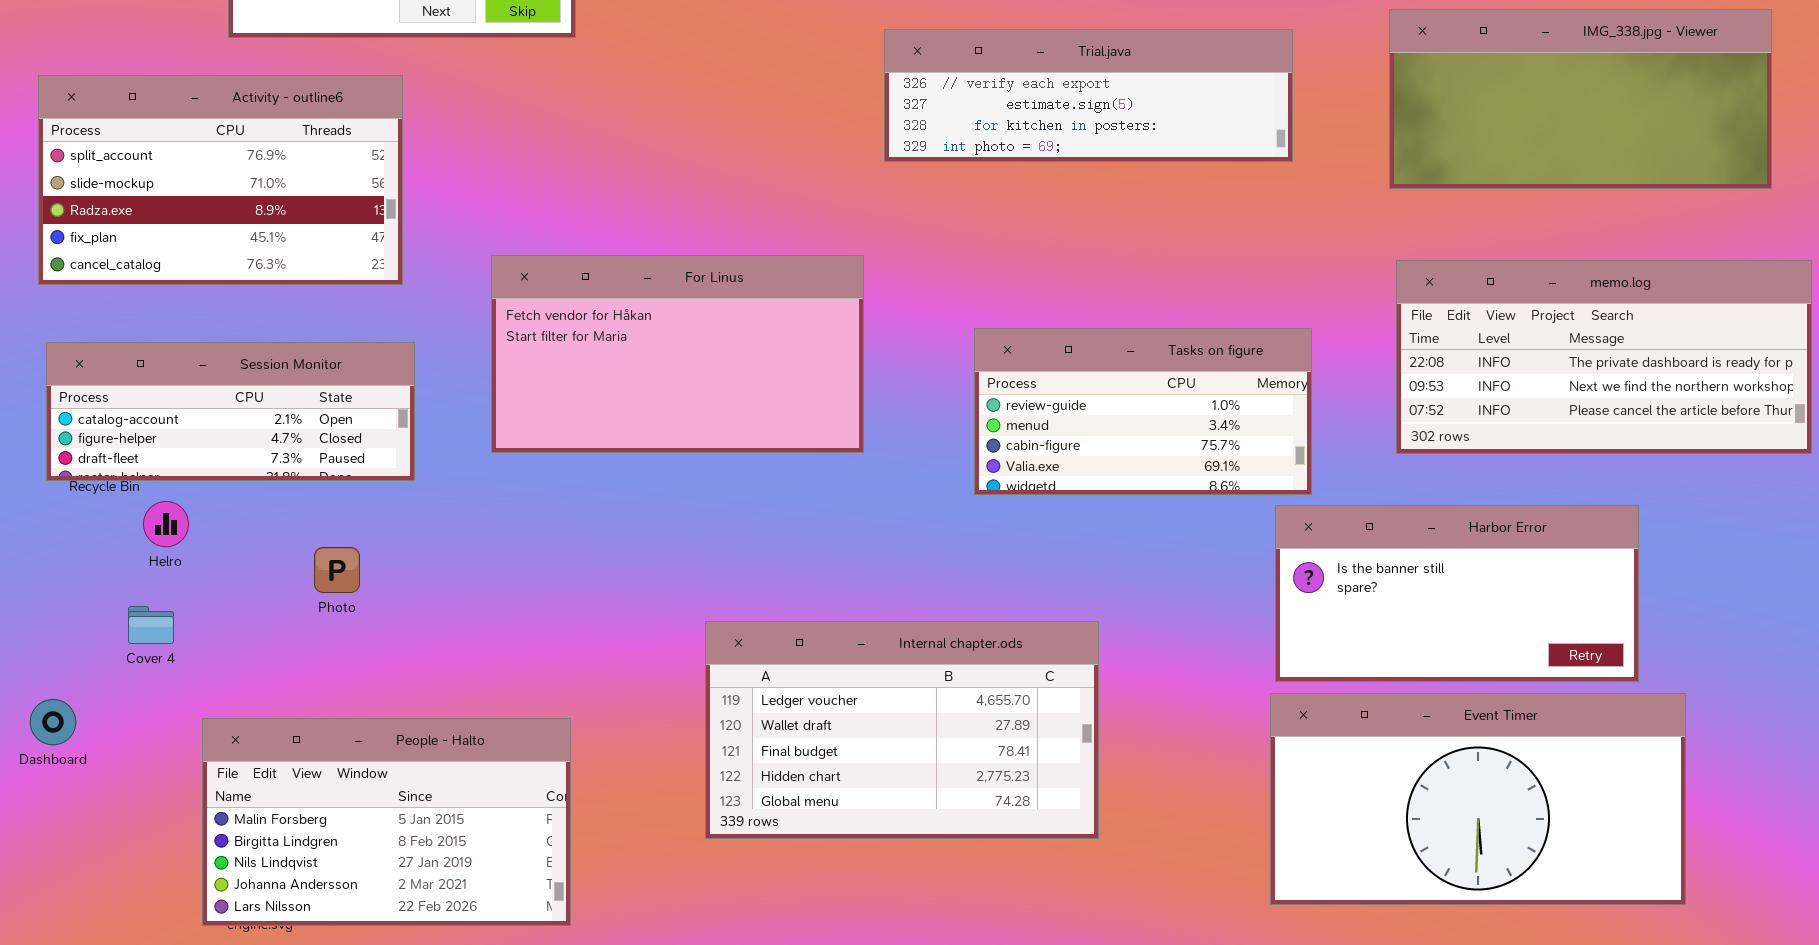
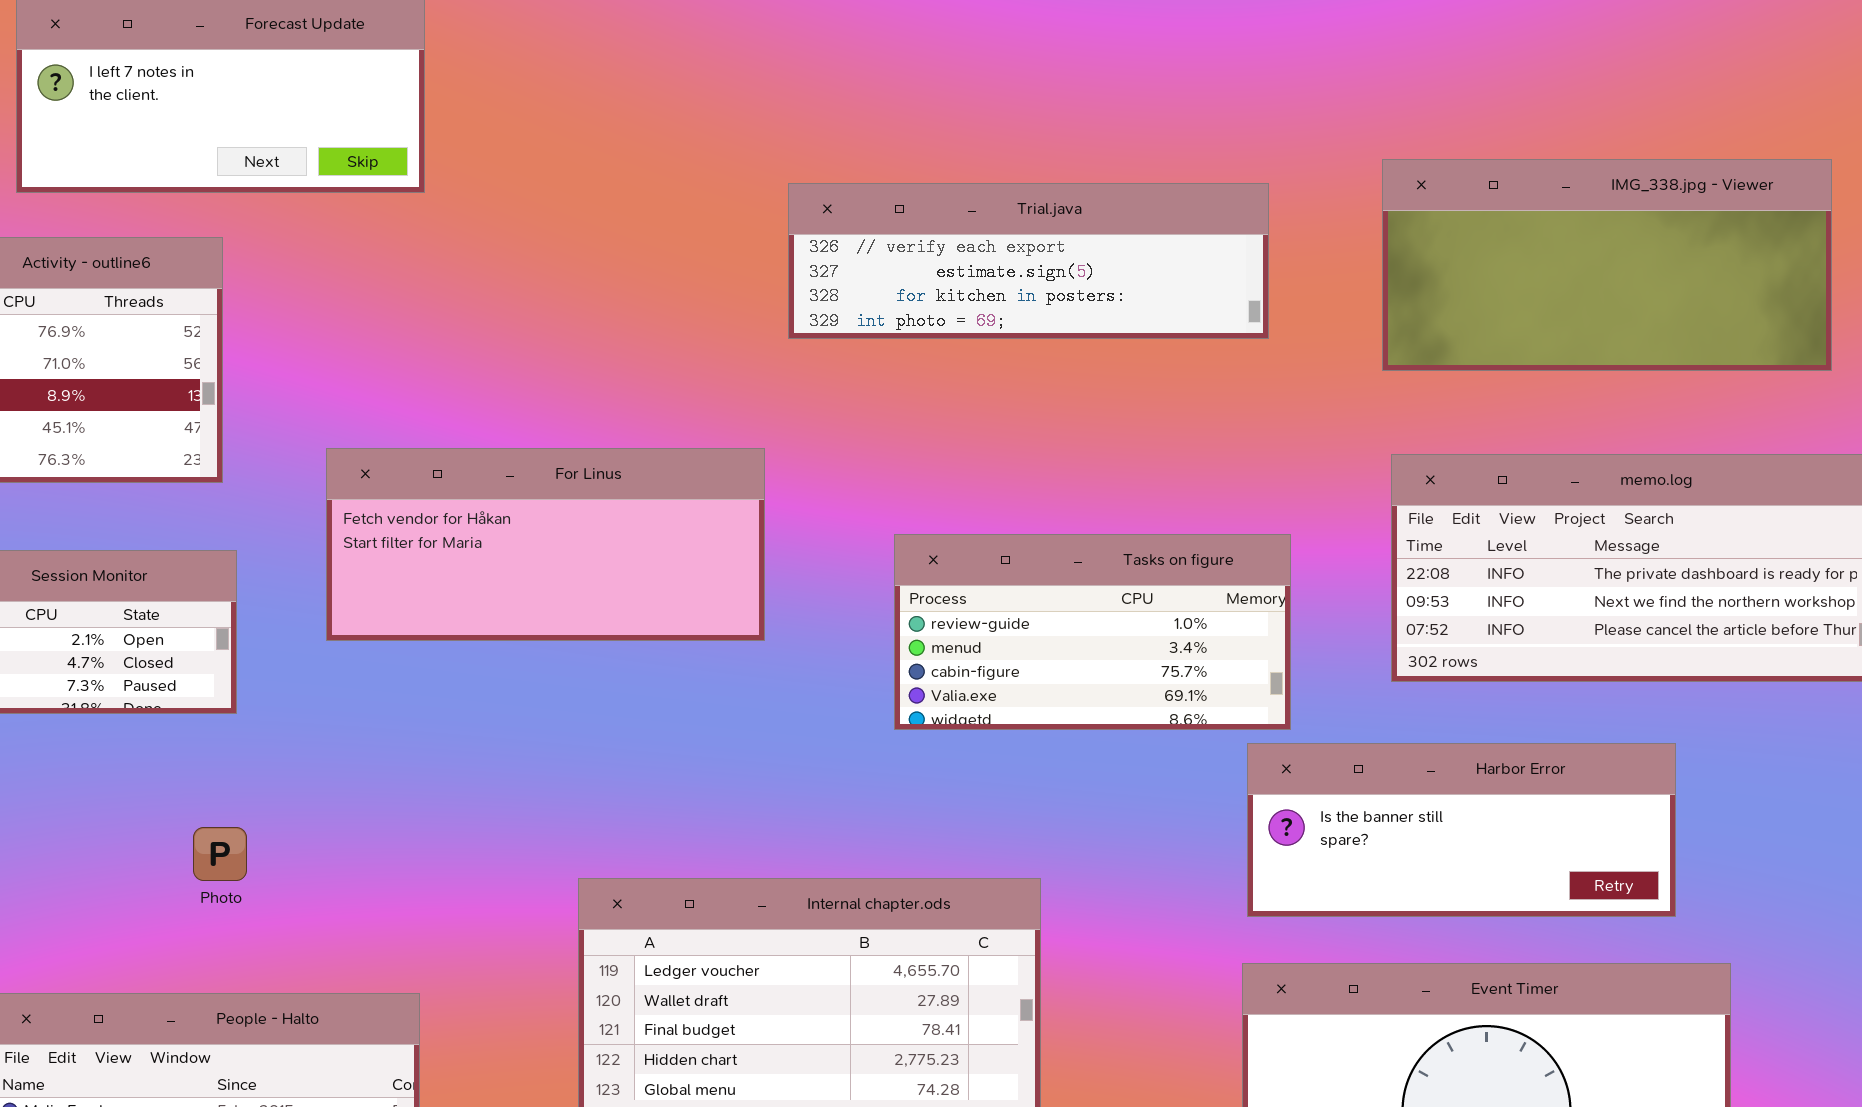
For Linus: [491,255,864,453] -> [326,448,765,641], resized
Harbor Error: [1275,505,1639,682] -> [1247,743,1676,917], resized
Photo: [314,547,360,593] -> [193,827,247,881], moved

